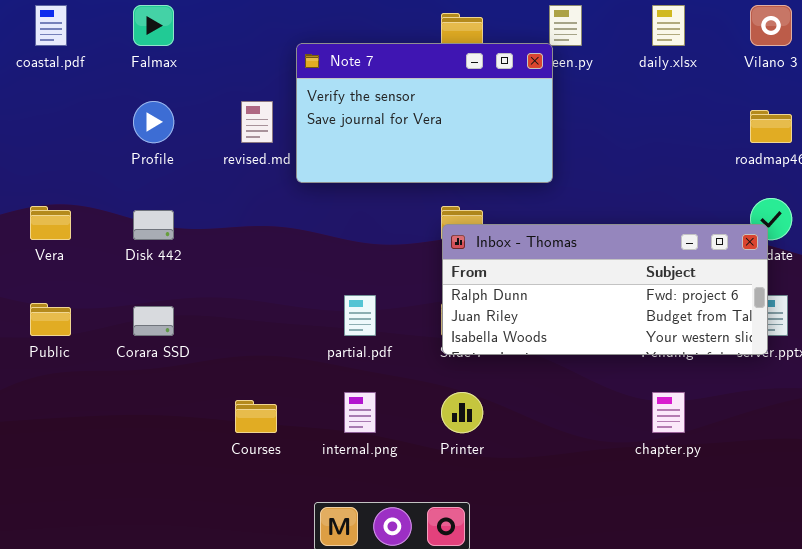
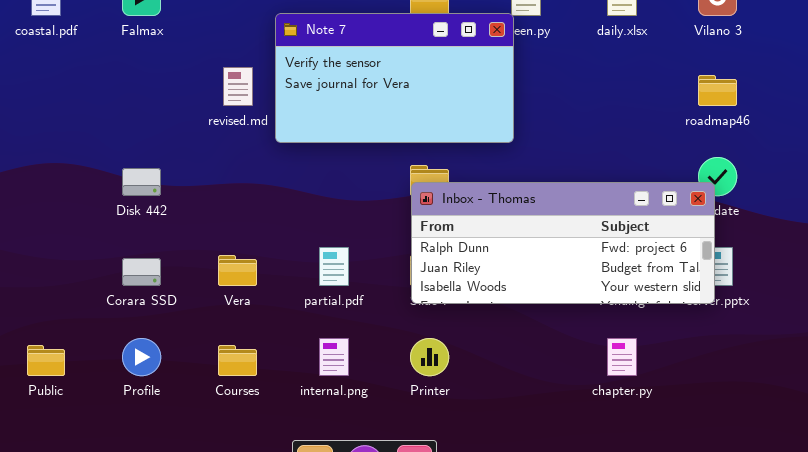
Profile: [133,101,174,143] -> [122,338,161,376], moved
Vera: [30,206,71,240] -> [218,255,257,286], moved
Public: [30,303,71,336] -> [27,345,65,376], moved

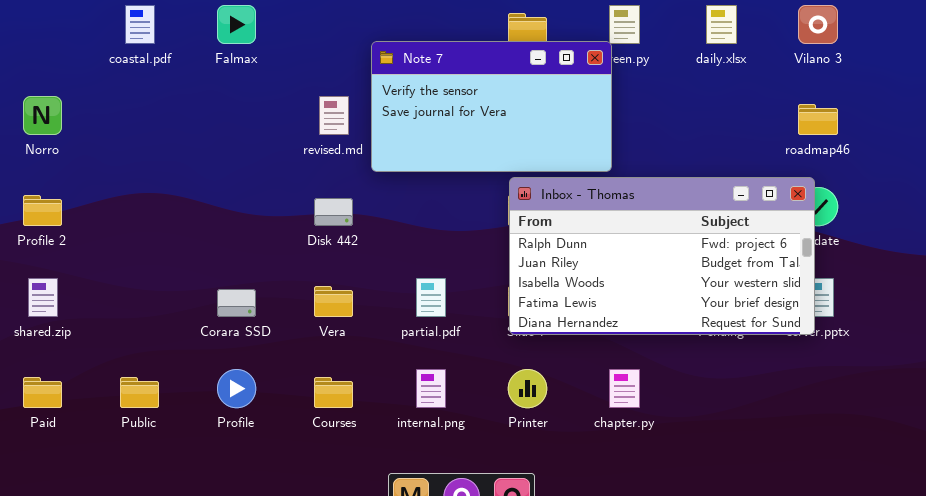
Disk 442: [122,168,161,196] -> [314,198,353,226], moved
Inbox - Thomas: [411,182,715,304] -> [509,177,815,335], resized
chapter.py: [607,338,637,376] -> [609,369,640,408], moved

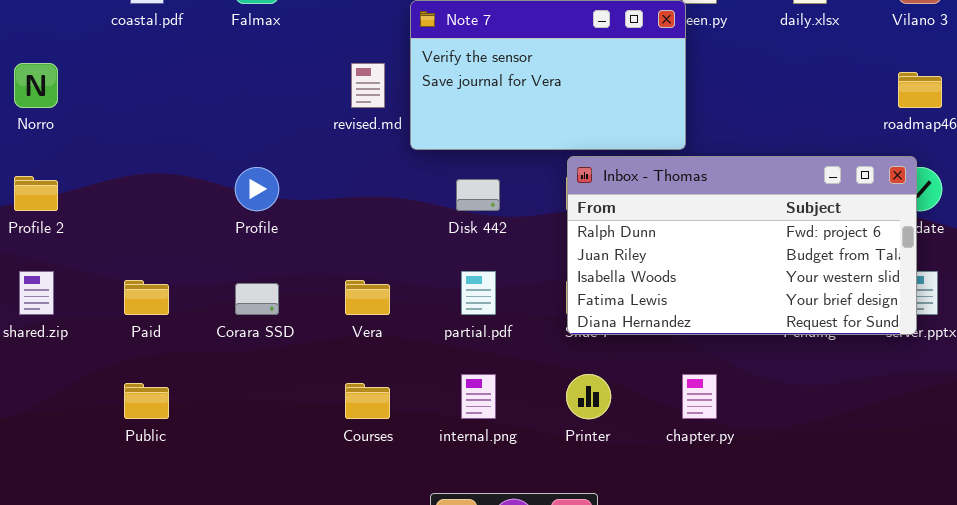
Disk 442: [314,198,353,226] -> [456,179,500,211], moved
Profile: [217,369,256,408] -> [235,167,279,211], moved
Paid: [23,377,62,408] -> [124,280,169,315], moved

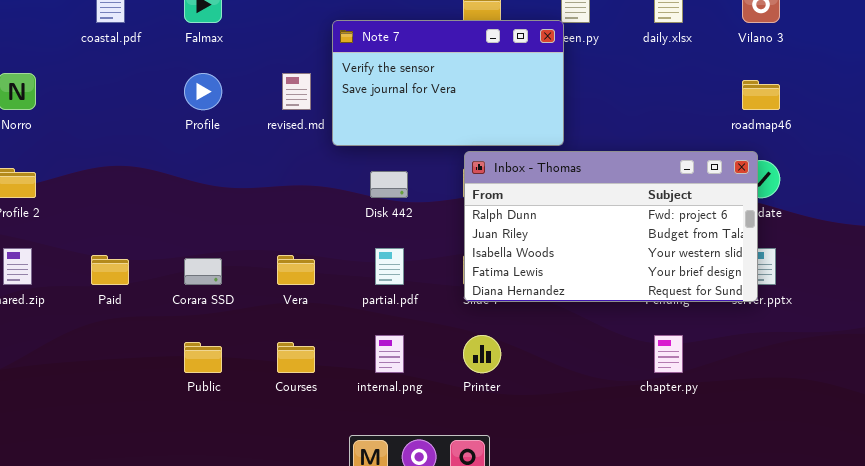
Profile: [235,167,279,211] -> [184,73,222,110], moved
chapter.py: [682,374,717,419] -> [654,335,683,373], moved
Public: [124,383,169,419] -> [184,342,222,373], moved

